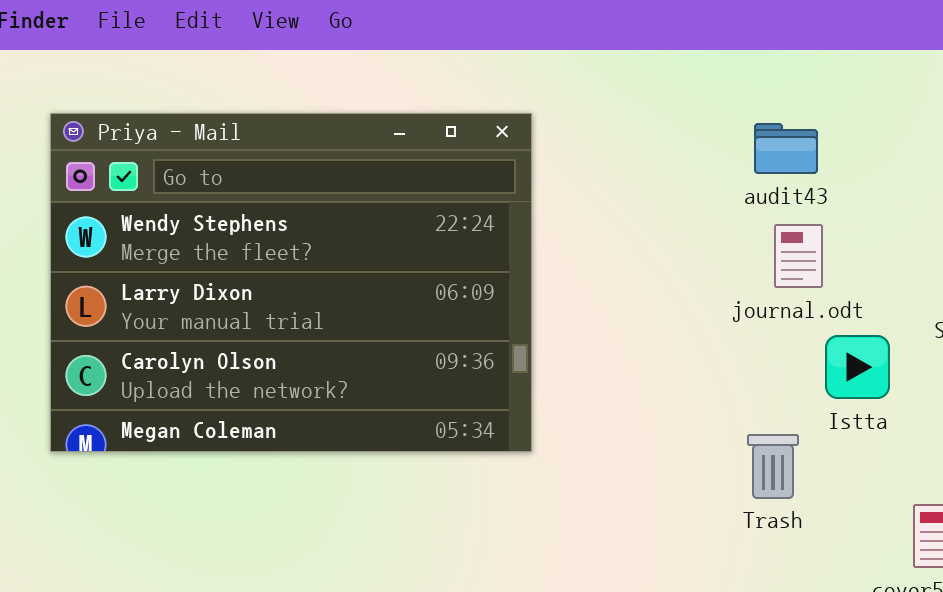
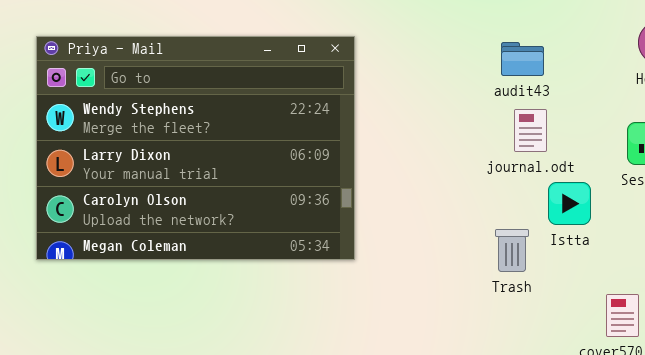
Trash: [747,434,799,499] -> [495,229,529,272], moved

